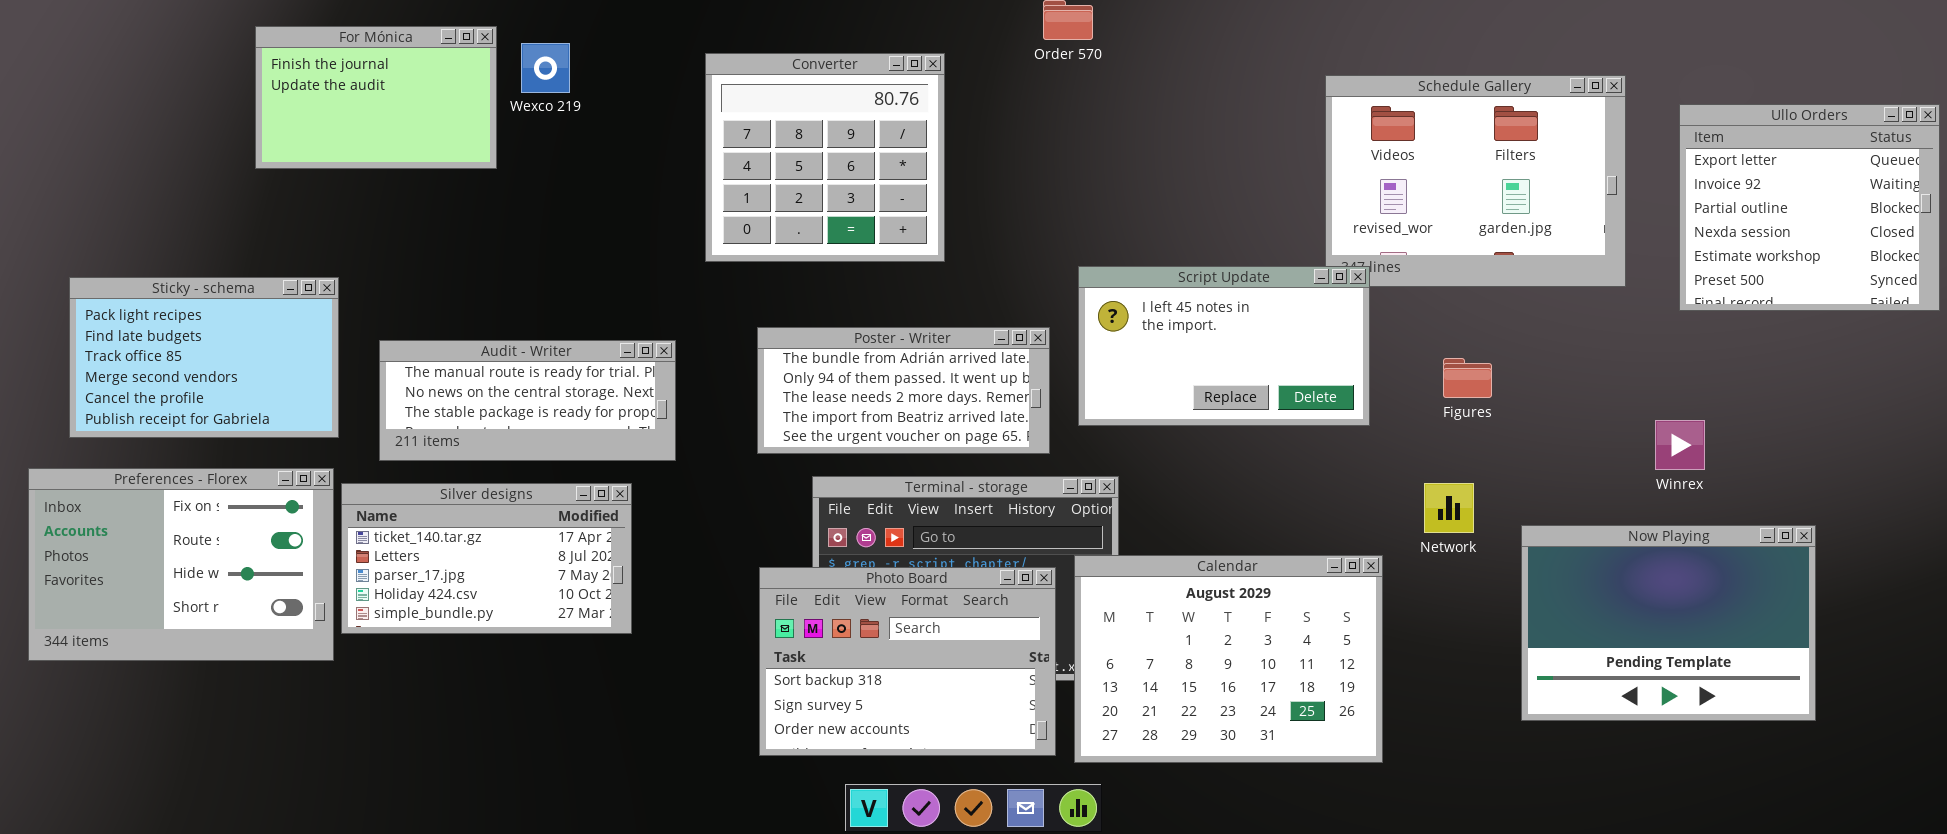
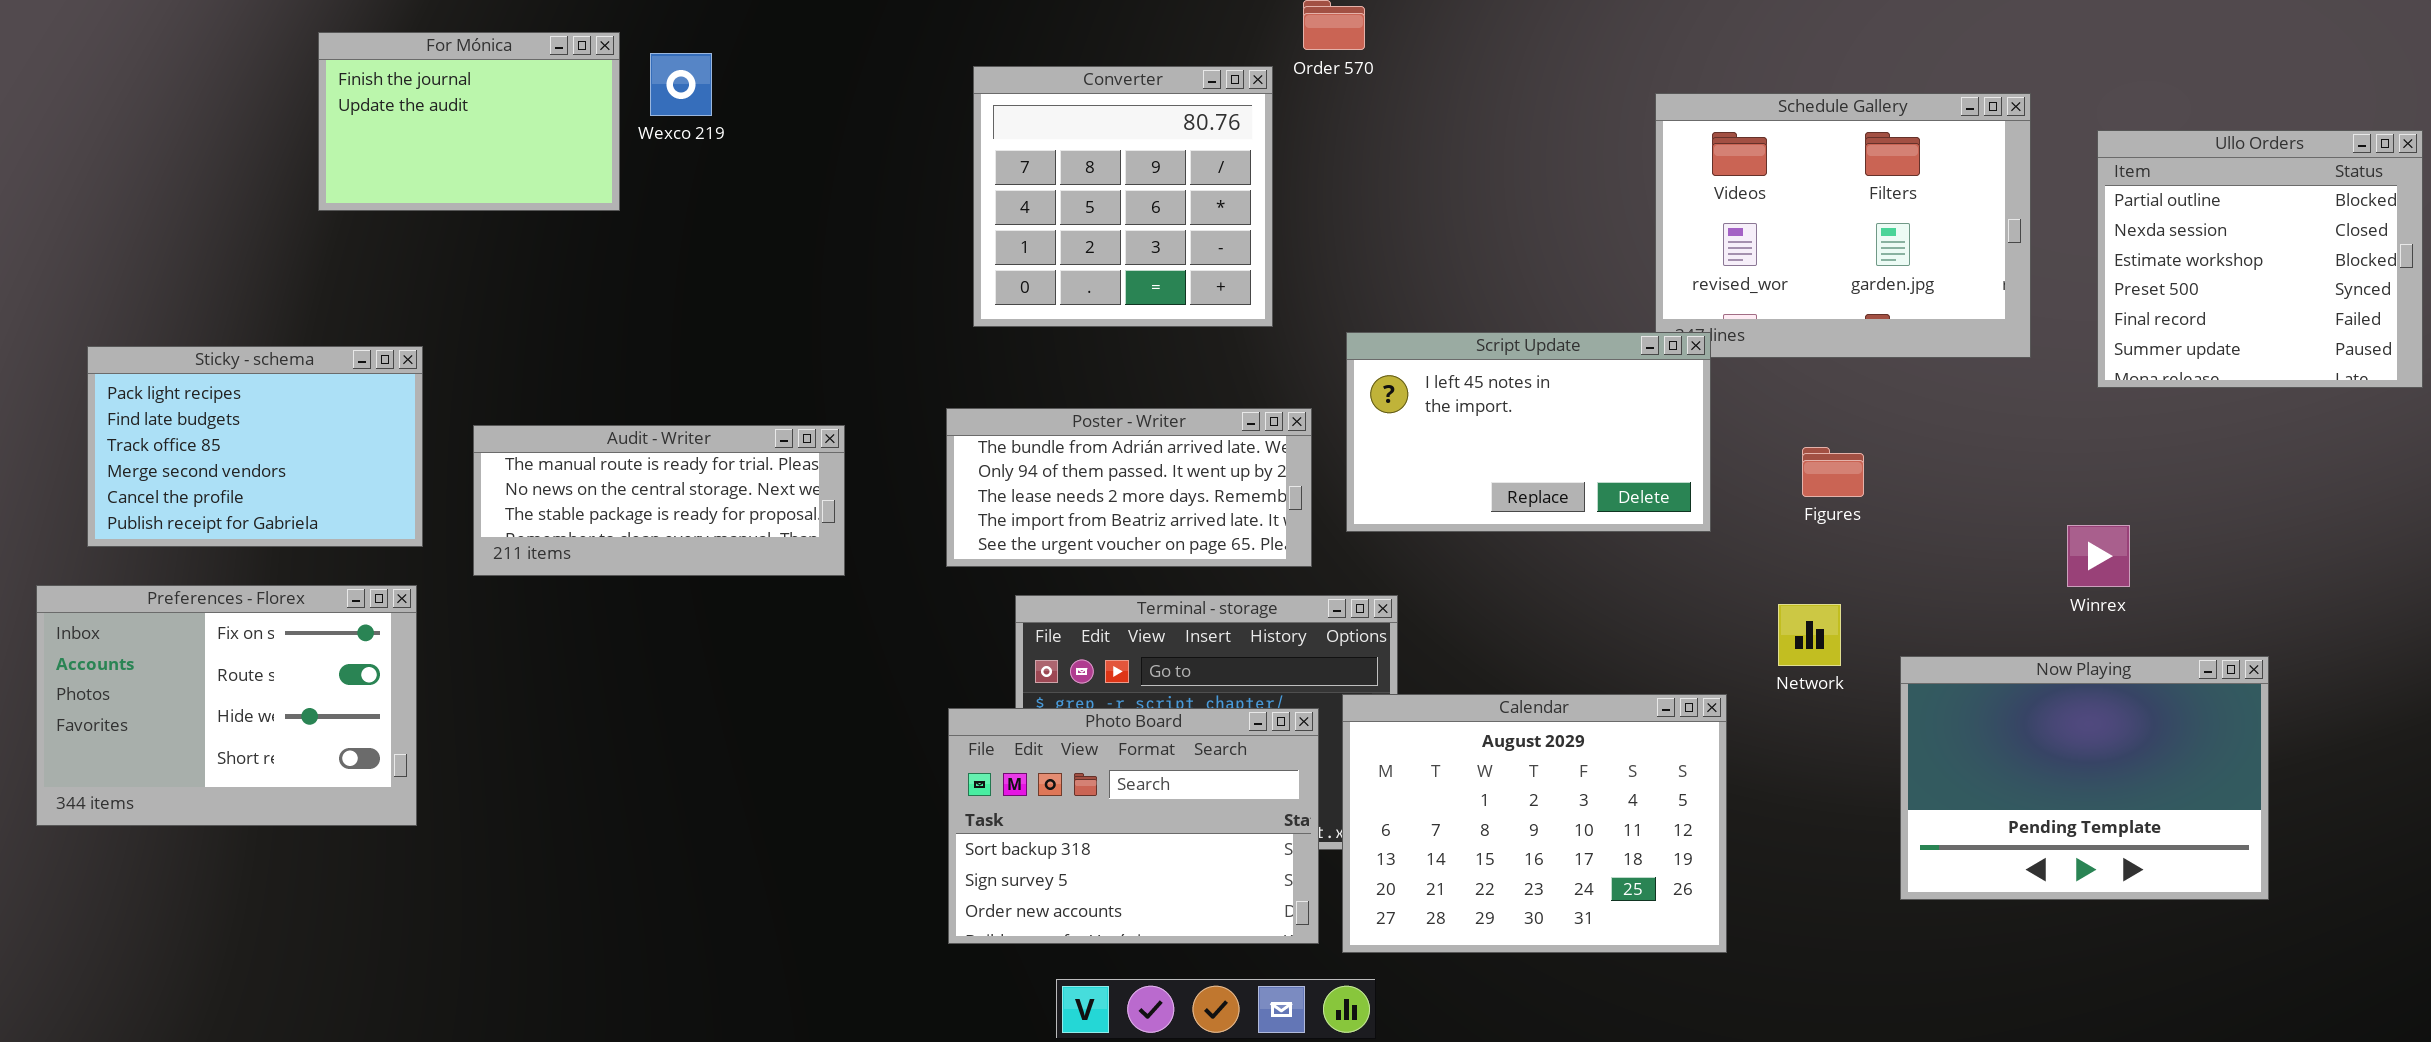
Converter: [705,53,945,262] -> [973,66,1273,327], moved
Ullo Orders: [1679,104,1940,311] -> [2097,130,2423,388], scrolled down 2 rows
Silver designs: [341,483,632,634] -> none, closed

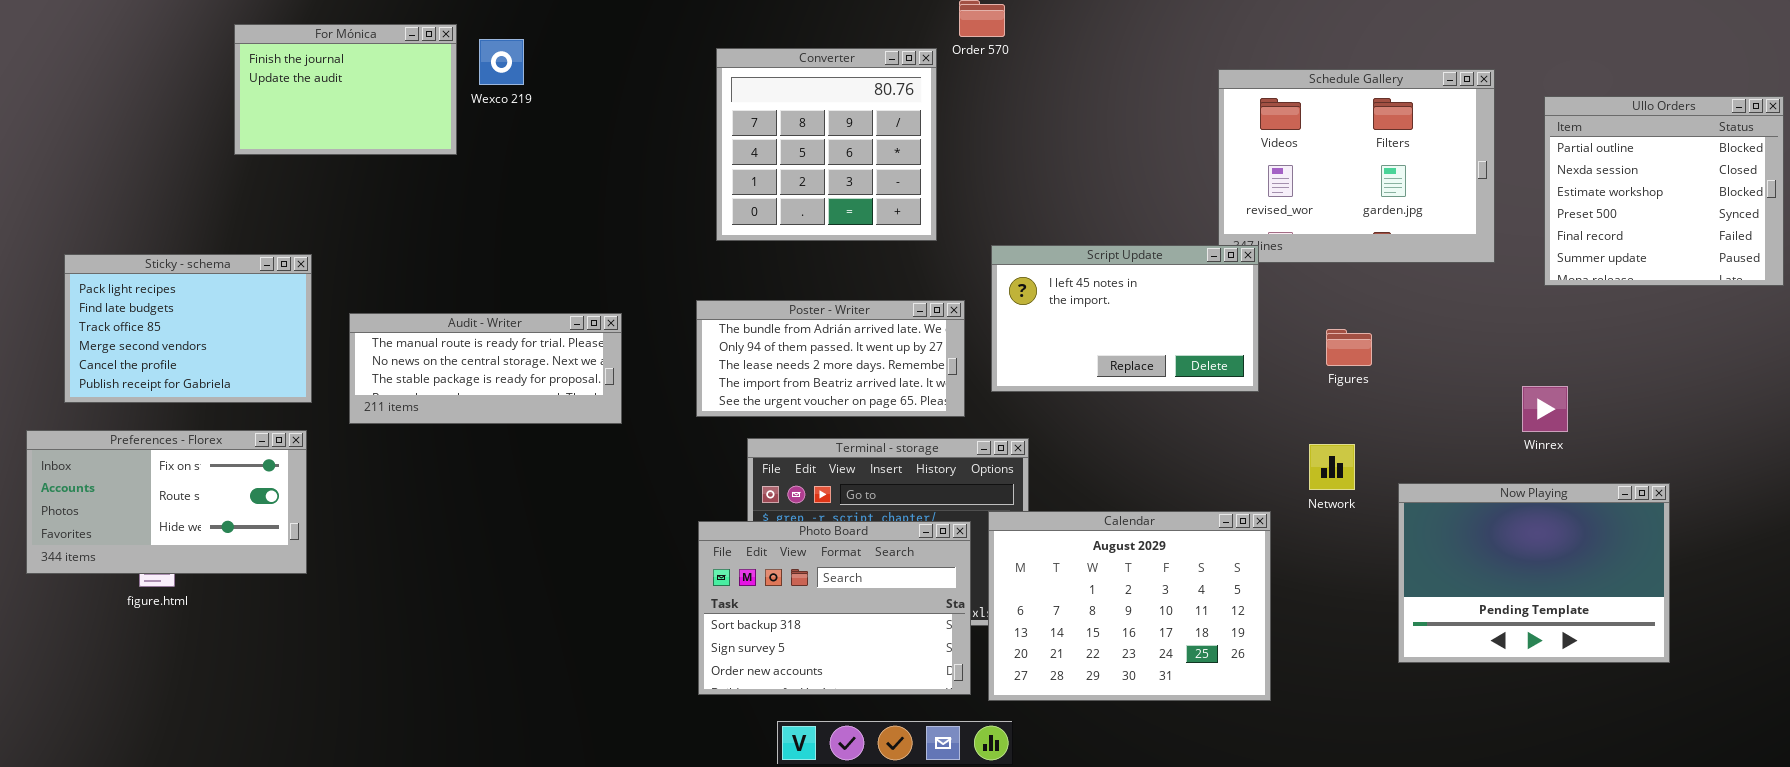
Preferences - Florex: [36,585,417,826] -> [26,430,307,574], resized

